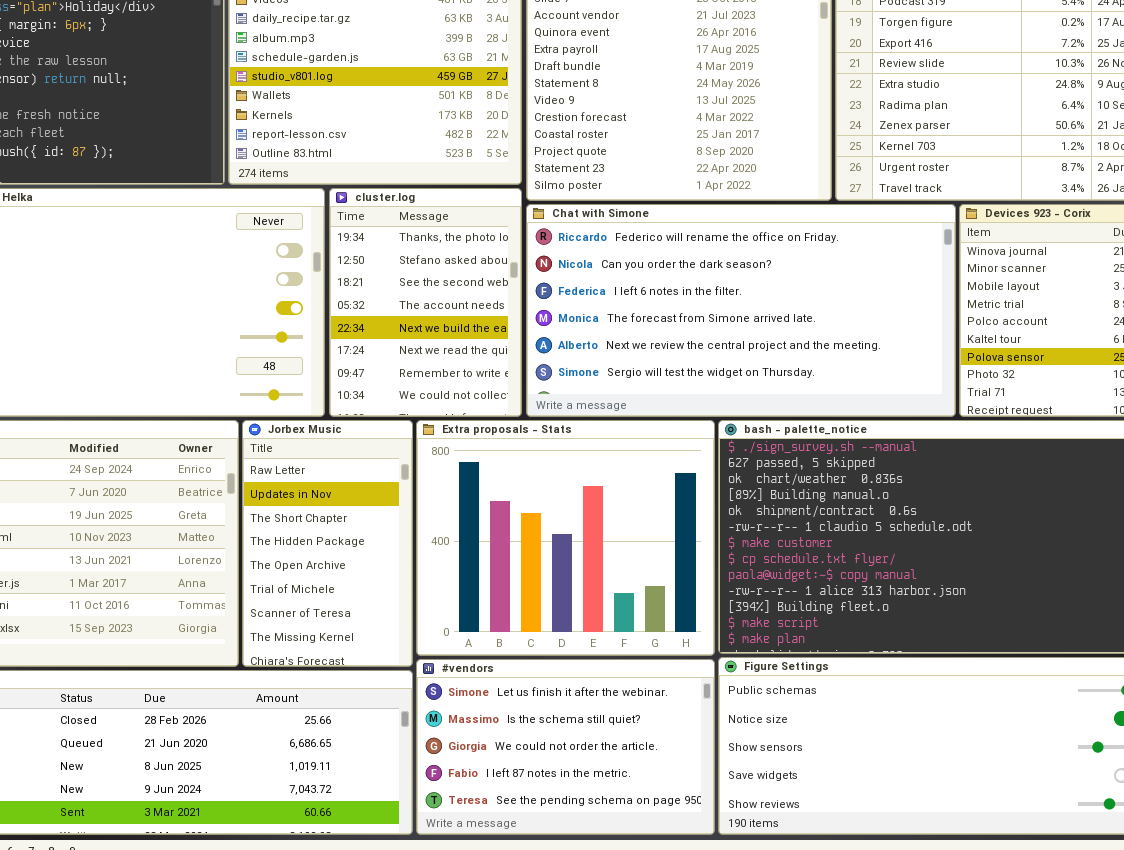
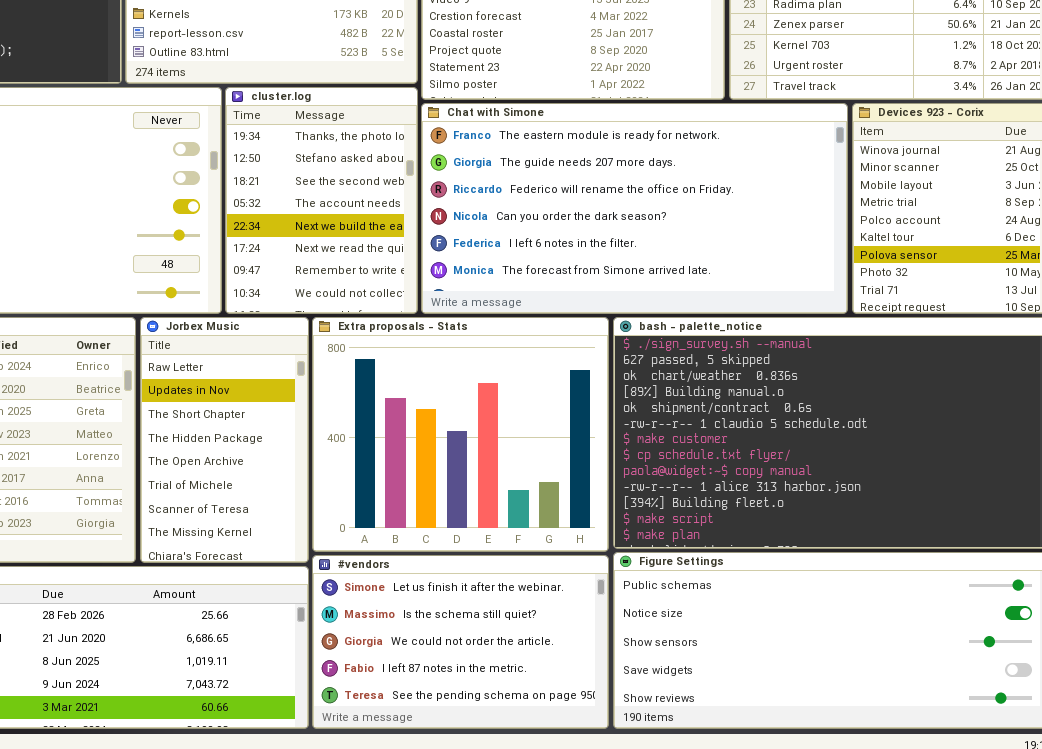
Chat with Simone: [526,204,956,417] -> [421,103,848,314], scrolled up 2 rows

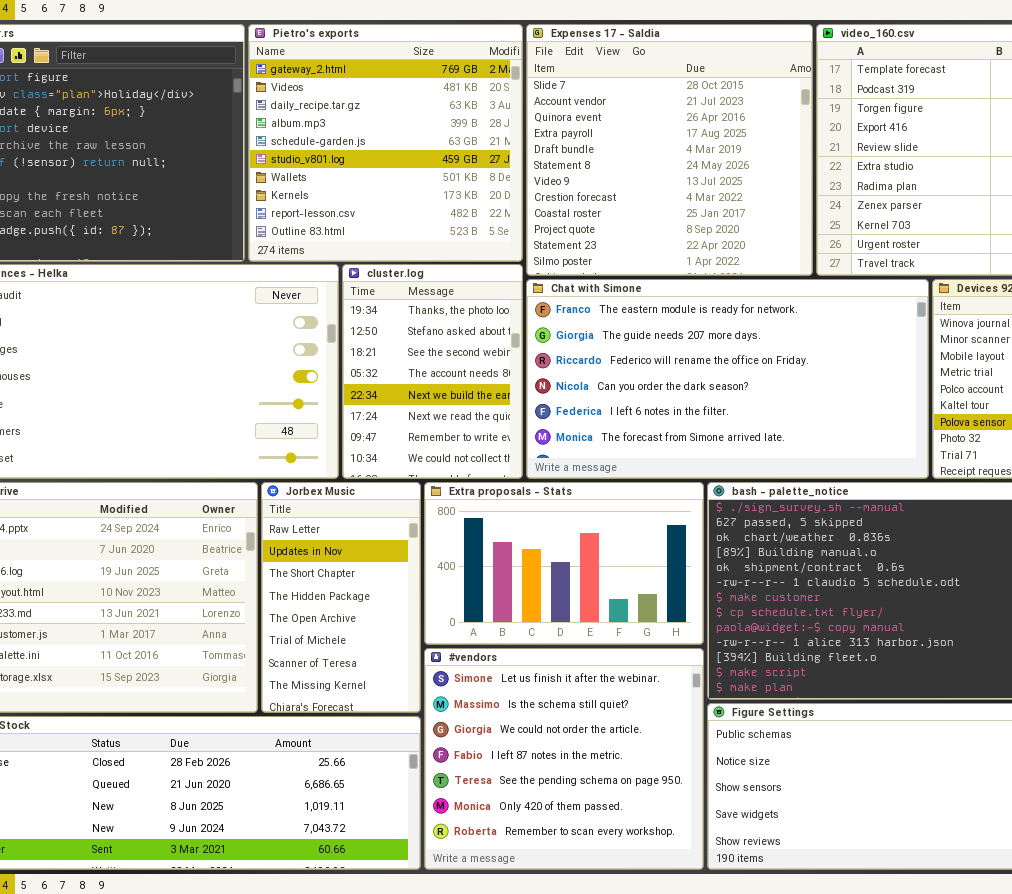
Extra proposals - Stats: [312,317,609,552] -> [424,482,704,645], resized
#vendors: [312,555,609,729] -> [424,648,704,870], resized

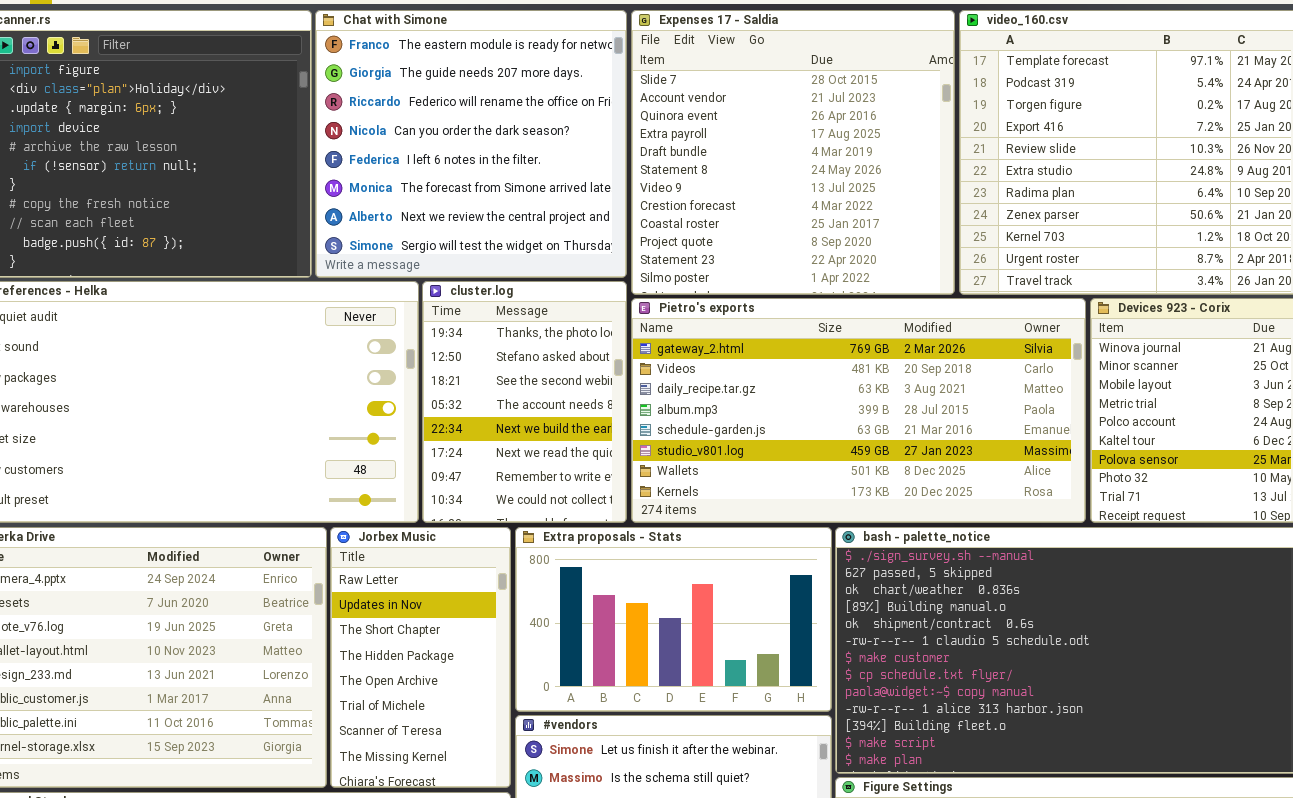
Pietro's exports: [248,24,523,262] -> [631,298,1086,523], moved, resized
Chat with Simone: [526,279,929,479] -> [315,10,627,278], moved, resized

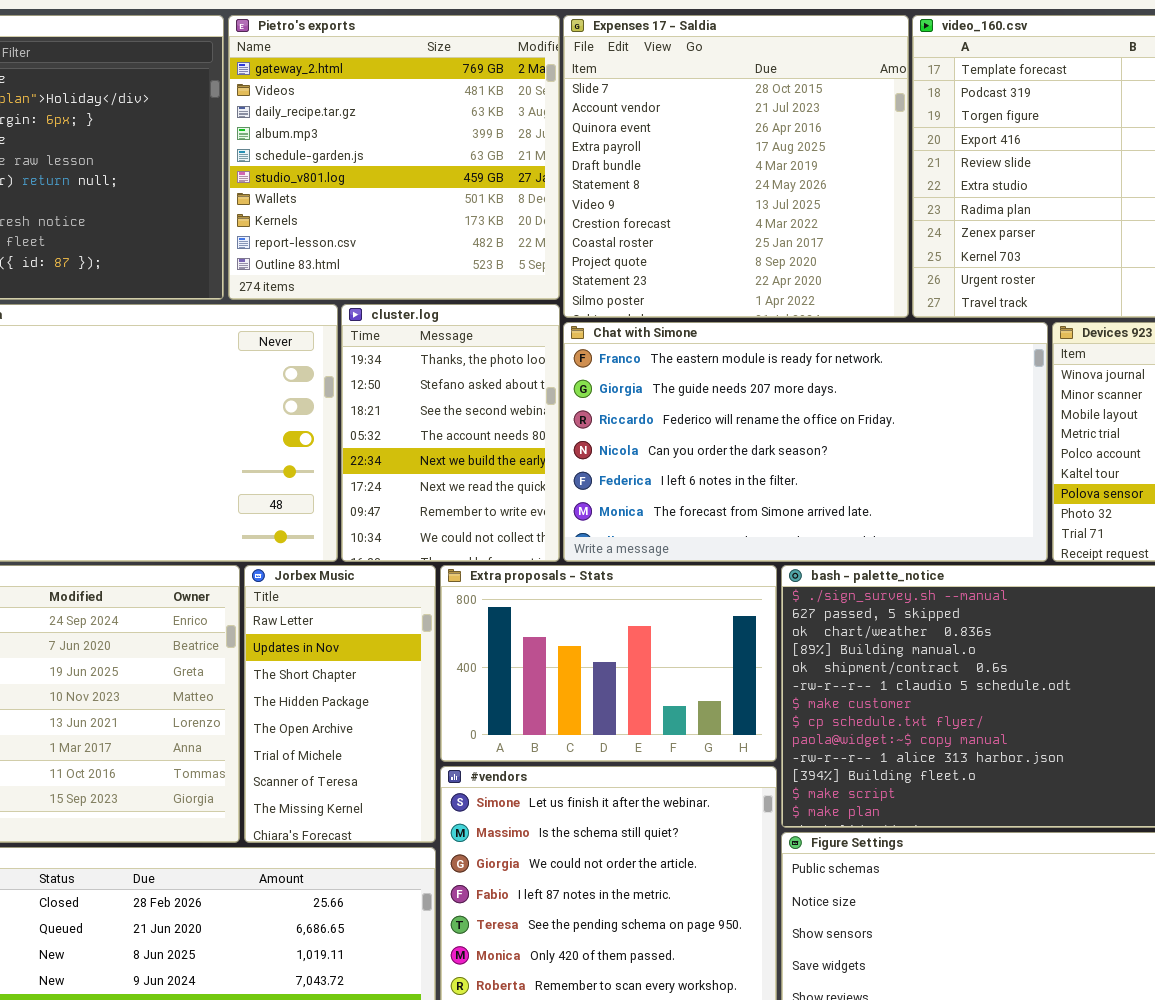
Chat with Simone: [315,10,627,278] -> [563,322,1048,562], moved, resized
Pietro's exports: [631,298,1086,523] -> [228,15,560,300], moved, resized

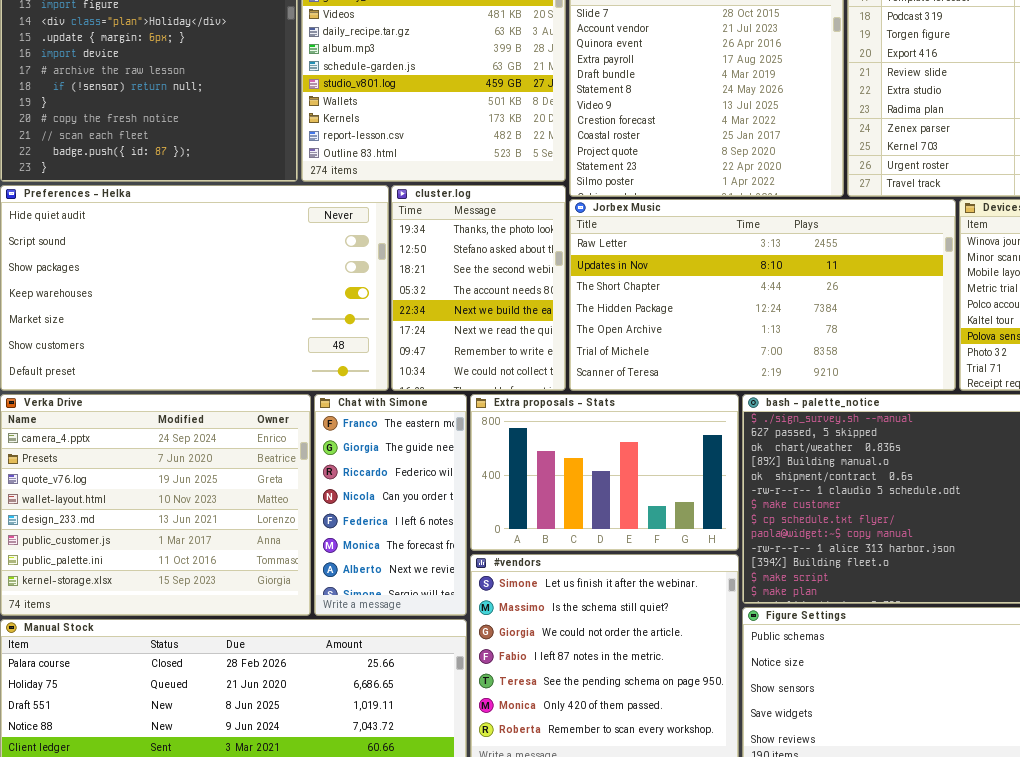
Chat with Simone: [563,322,1048,562] -> [314,394,467,616], moved, resized
Jorbex Music: [244,565,436,843] -> [569,199,956,391], moved, resized

